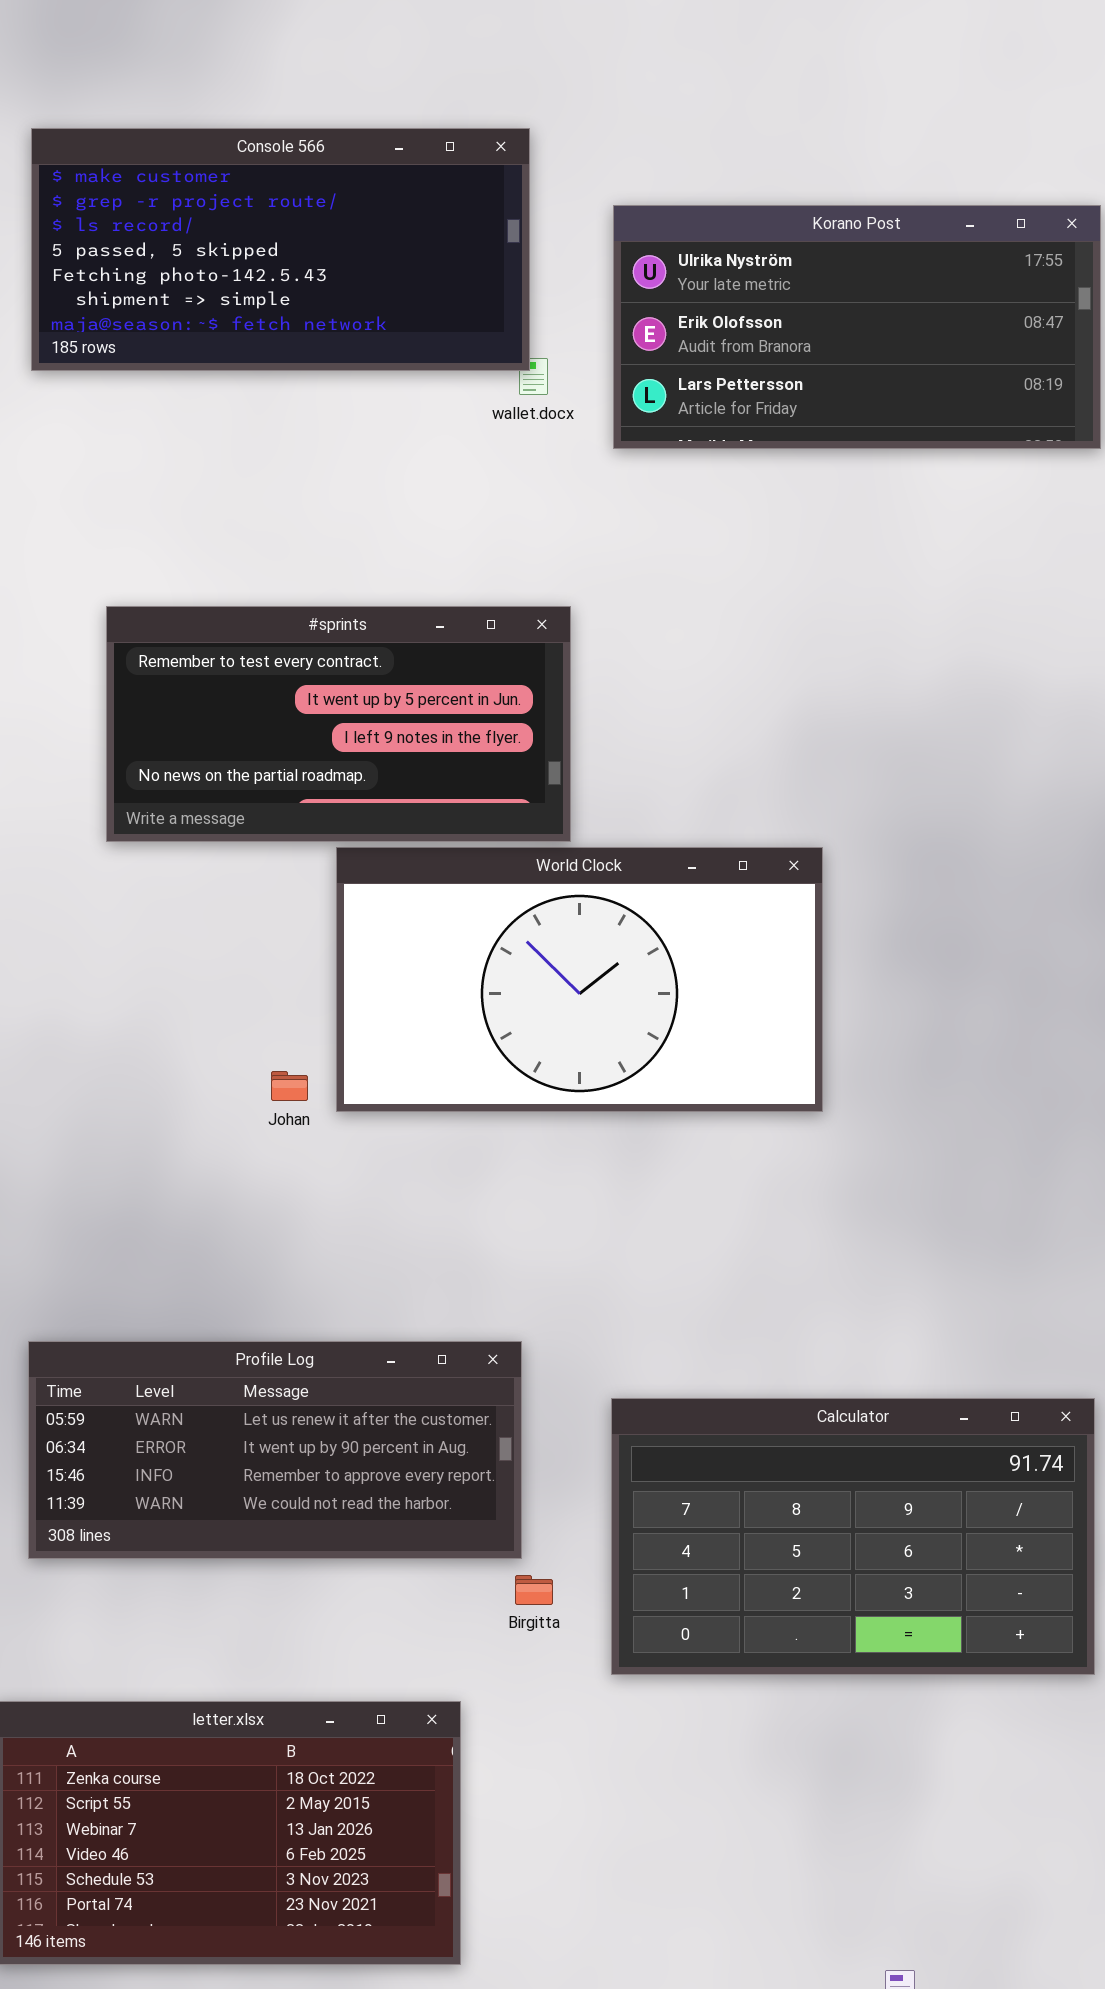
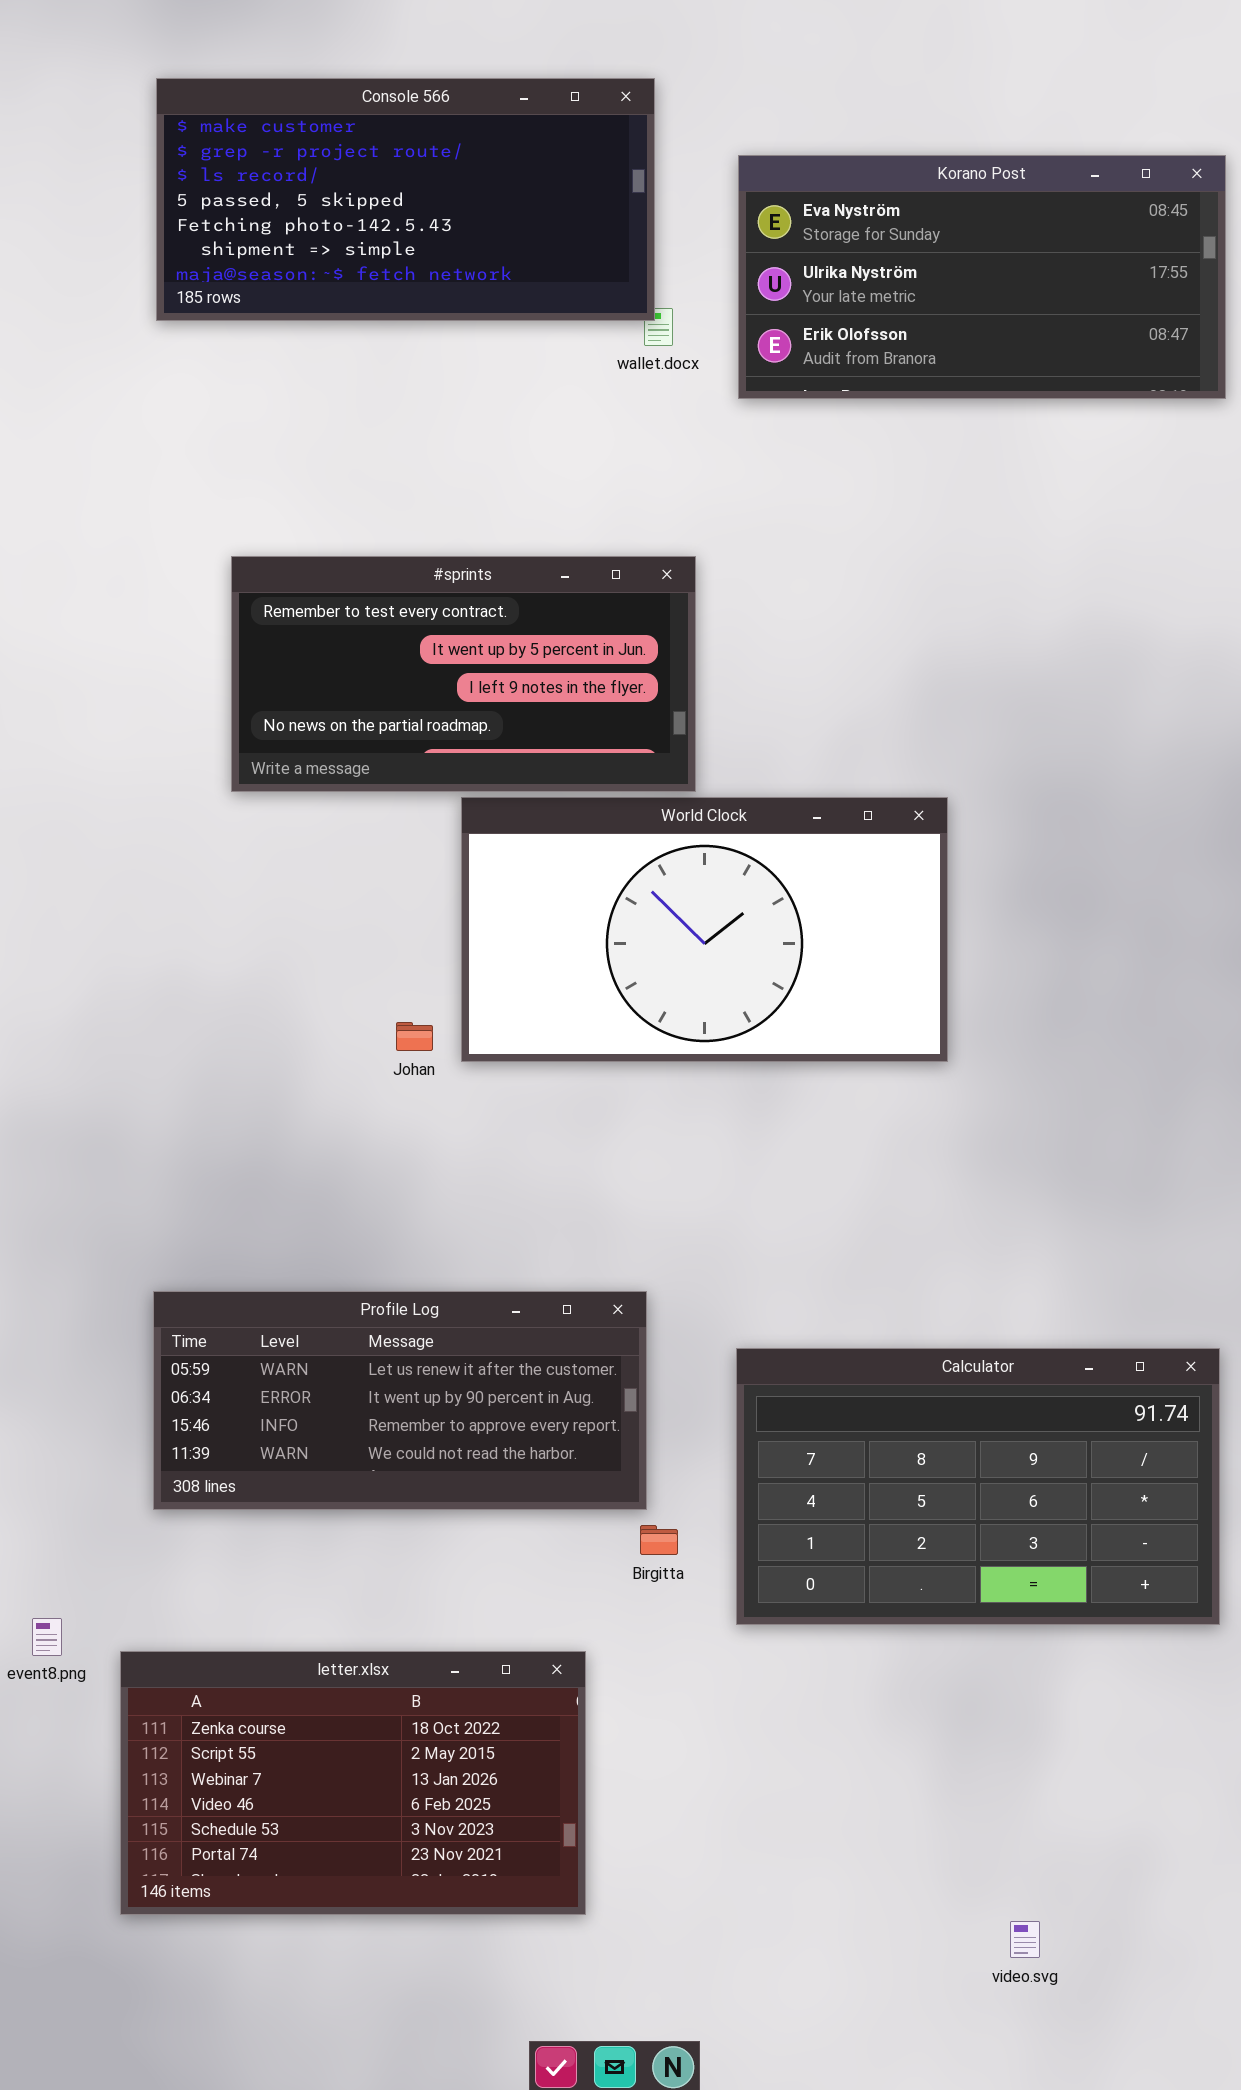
Korano Post: [613,205,1101,449] -> [738,155,1226,399], scrolled up 1 row

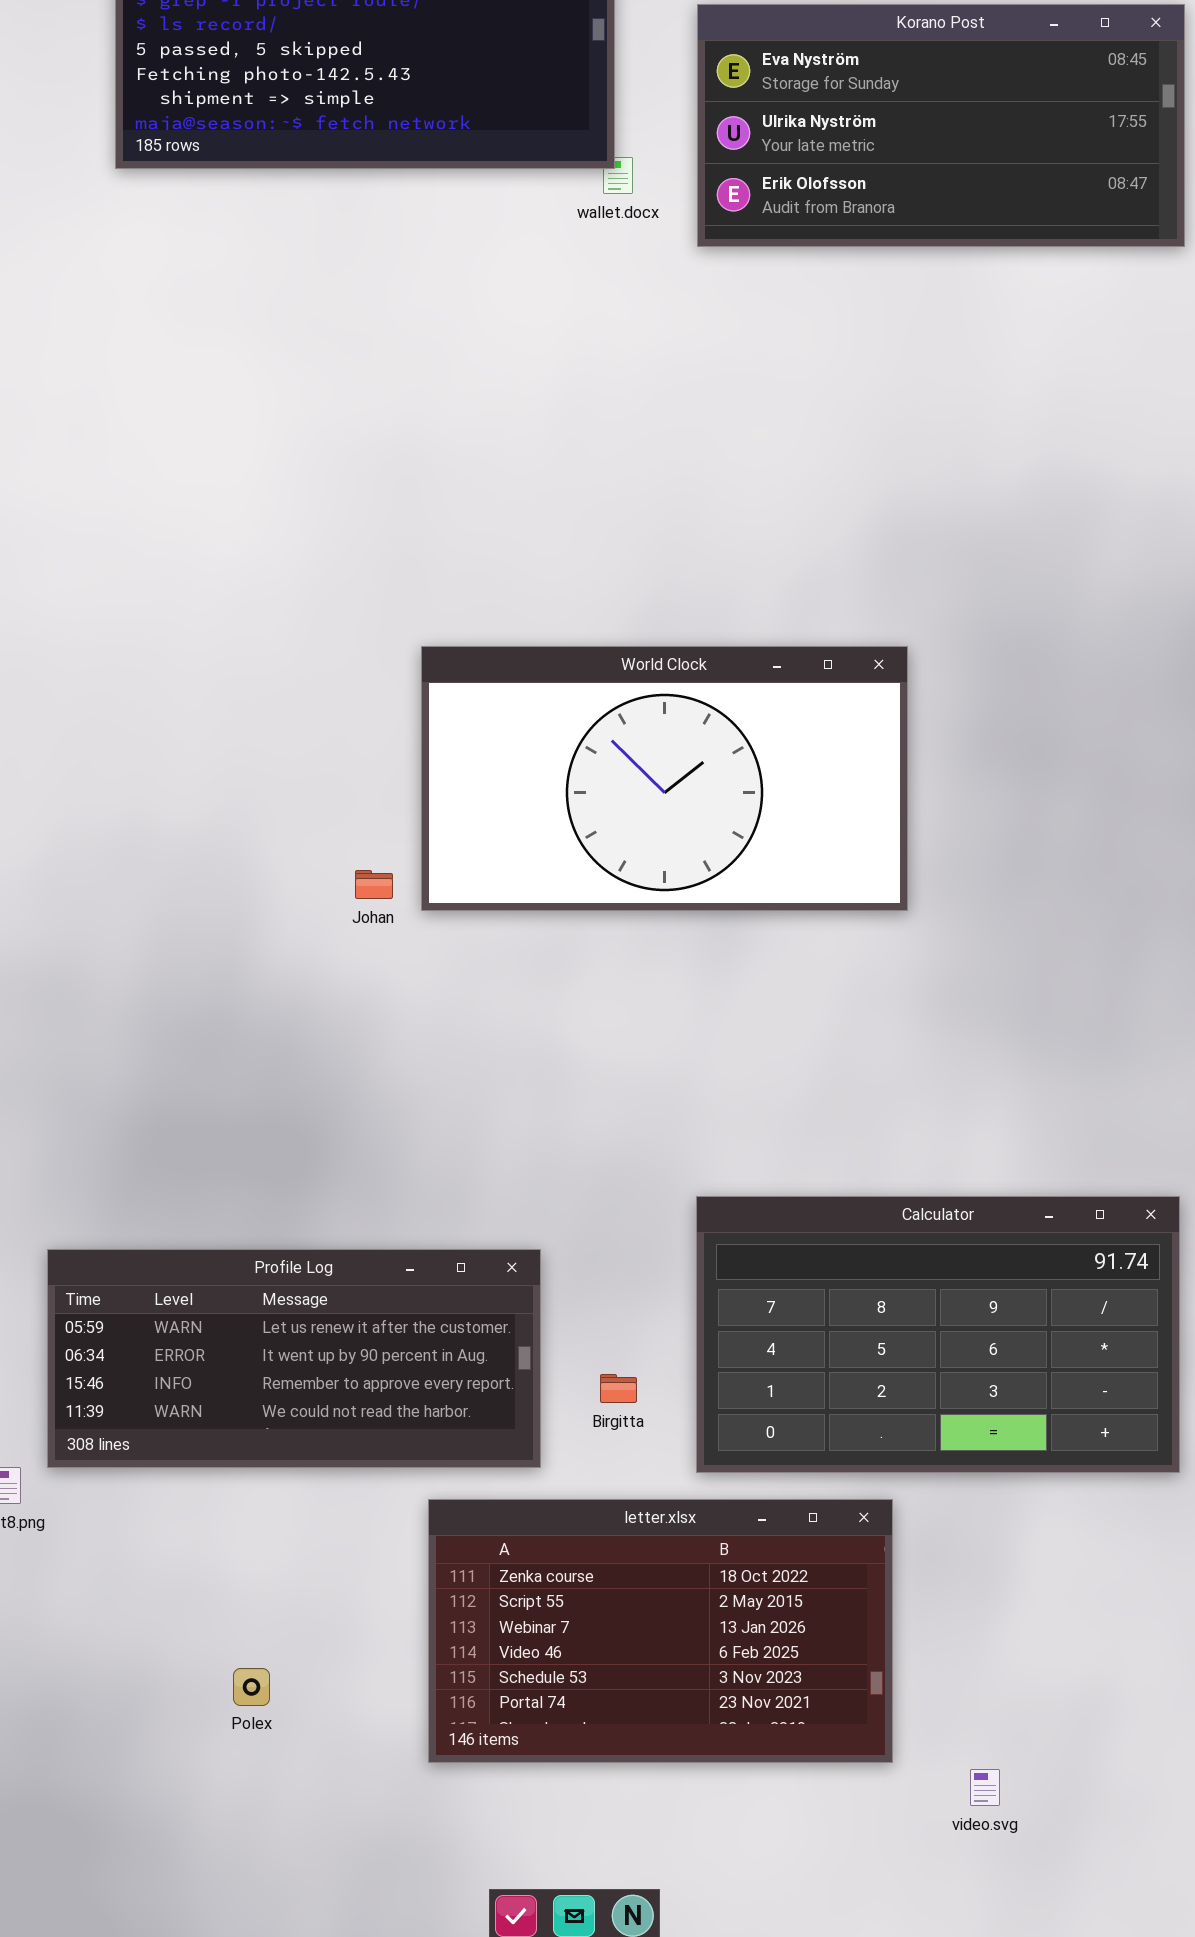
#sprints: [231,556,696,792] -> none, closed
Profile Log: [153,1291,647,1510] -> [47,1249,541,1468], moved
letter.xlsx: [120,1651,586,1915] -> [428,1499,893,1763], moved

